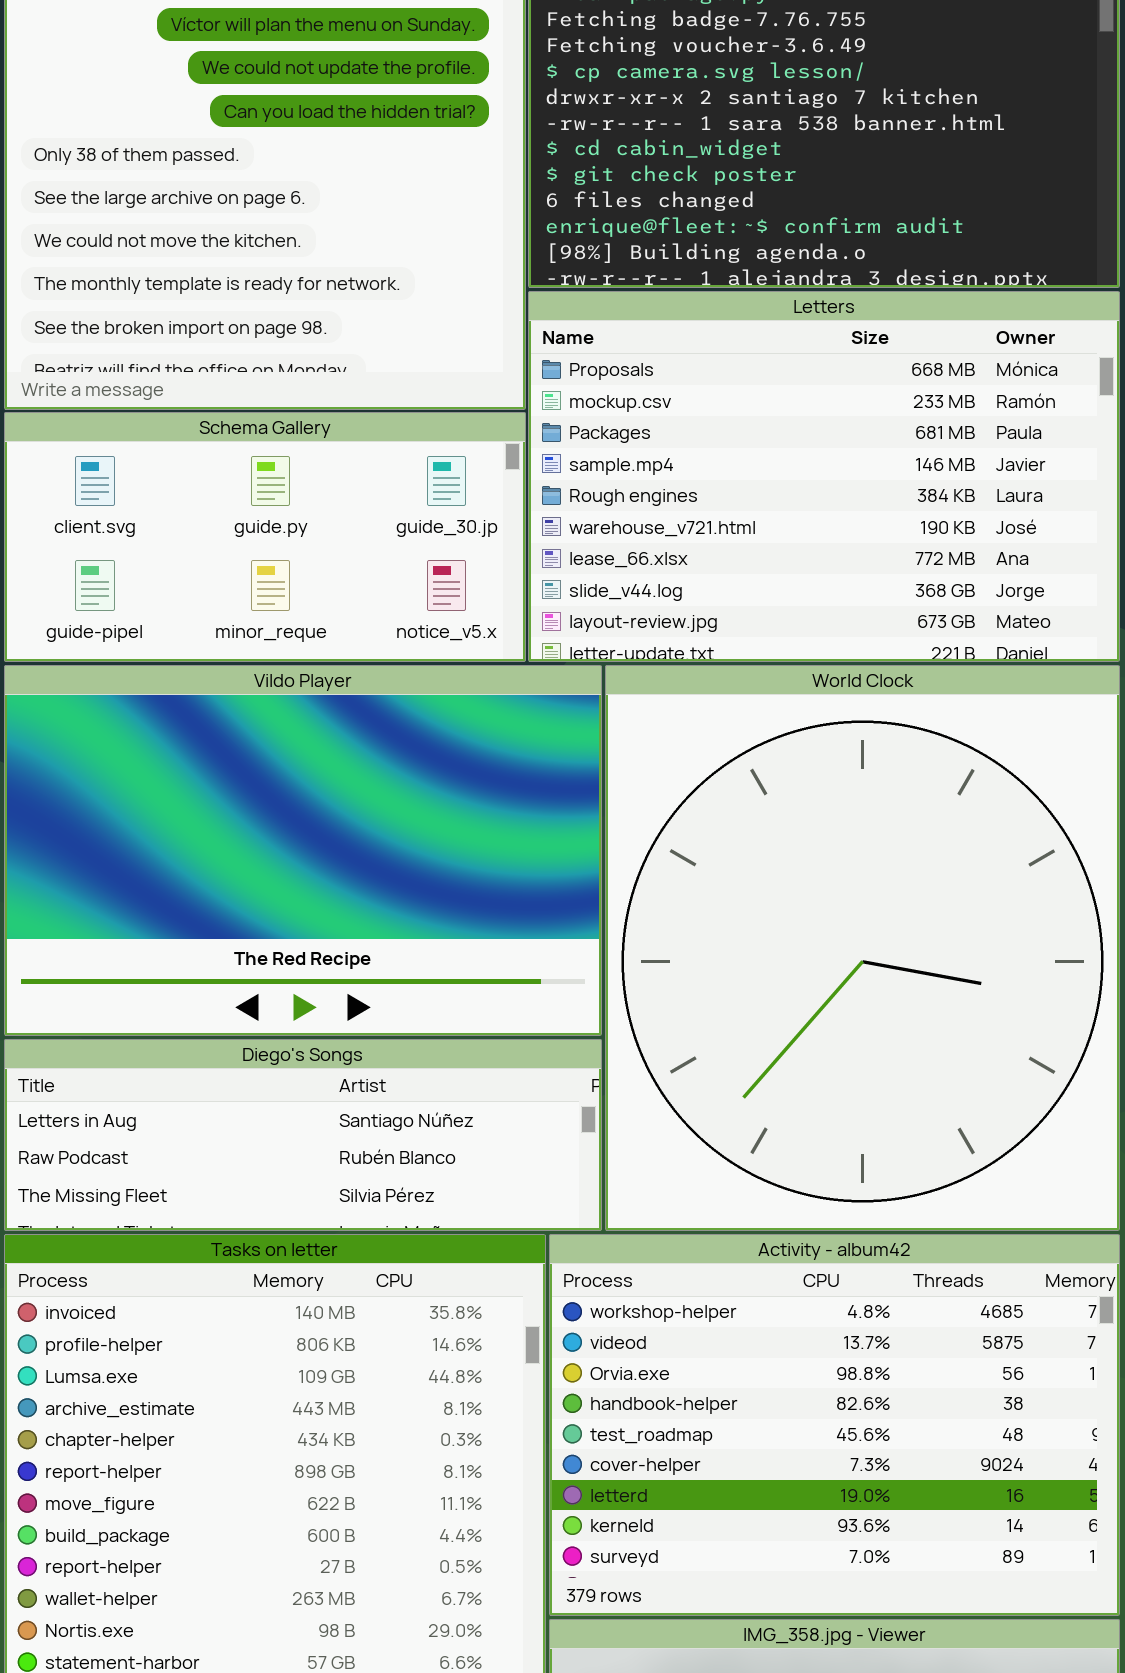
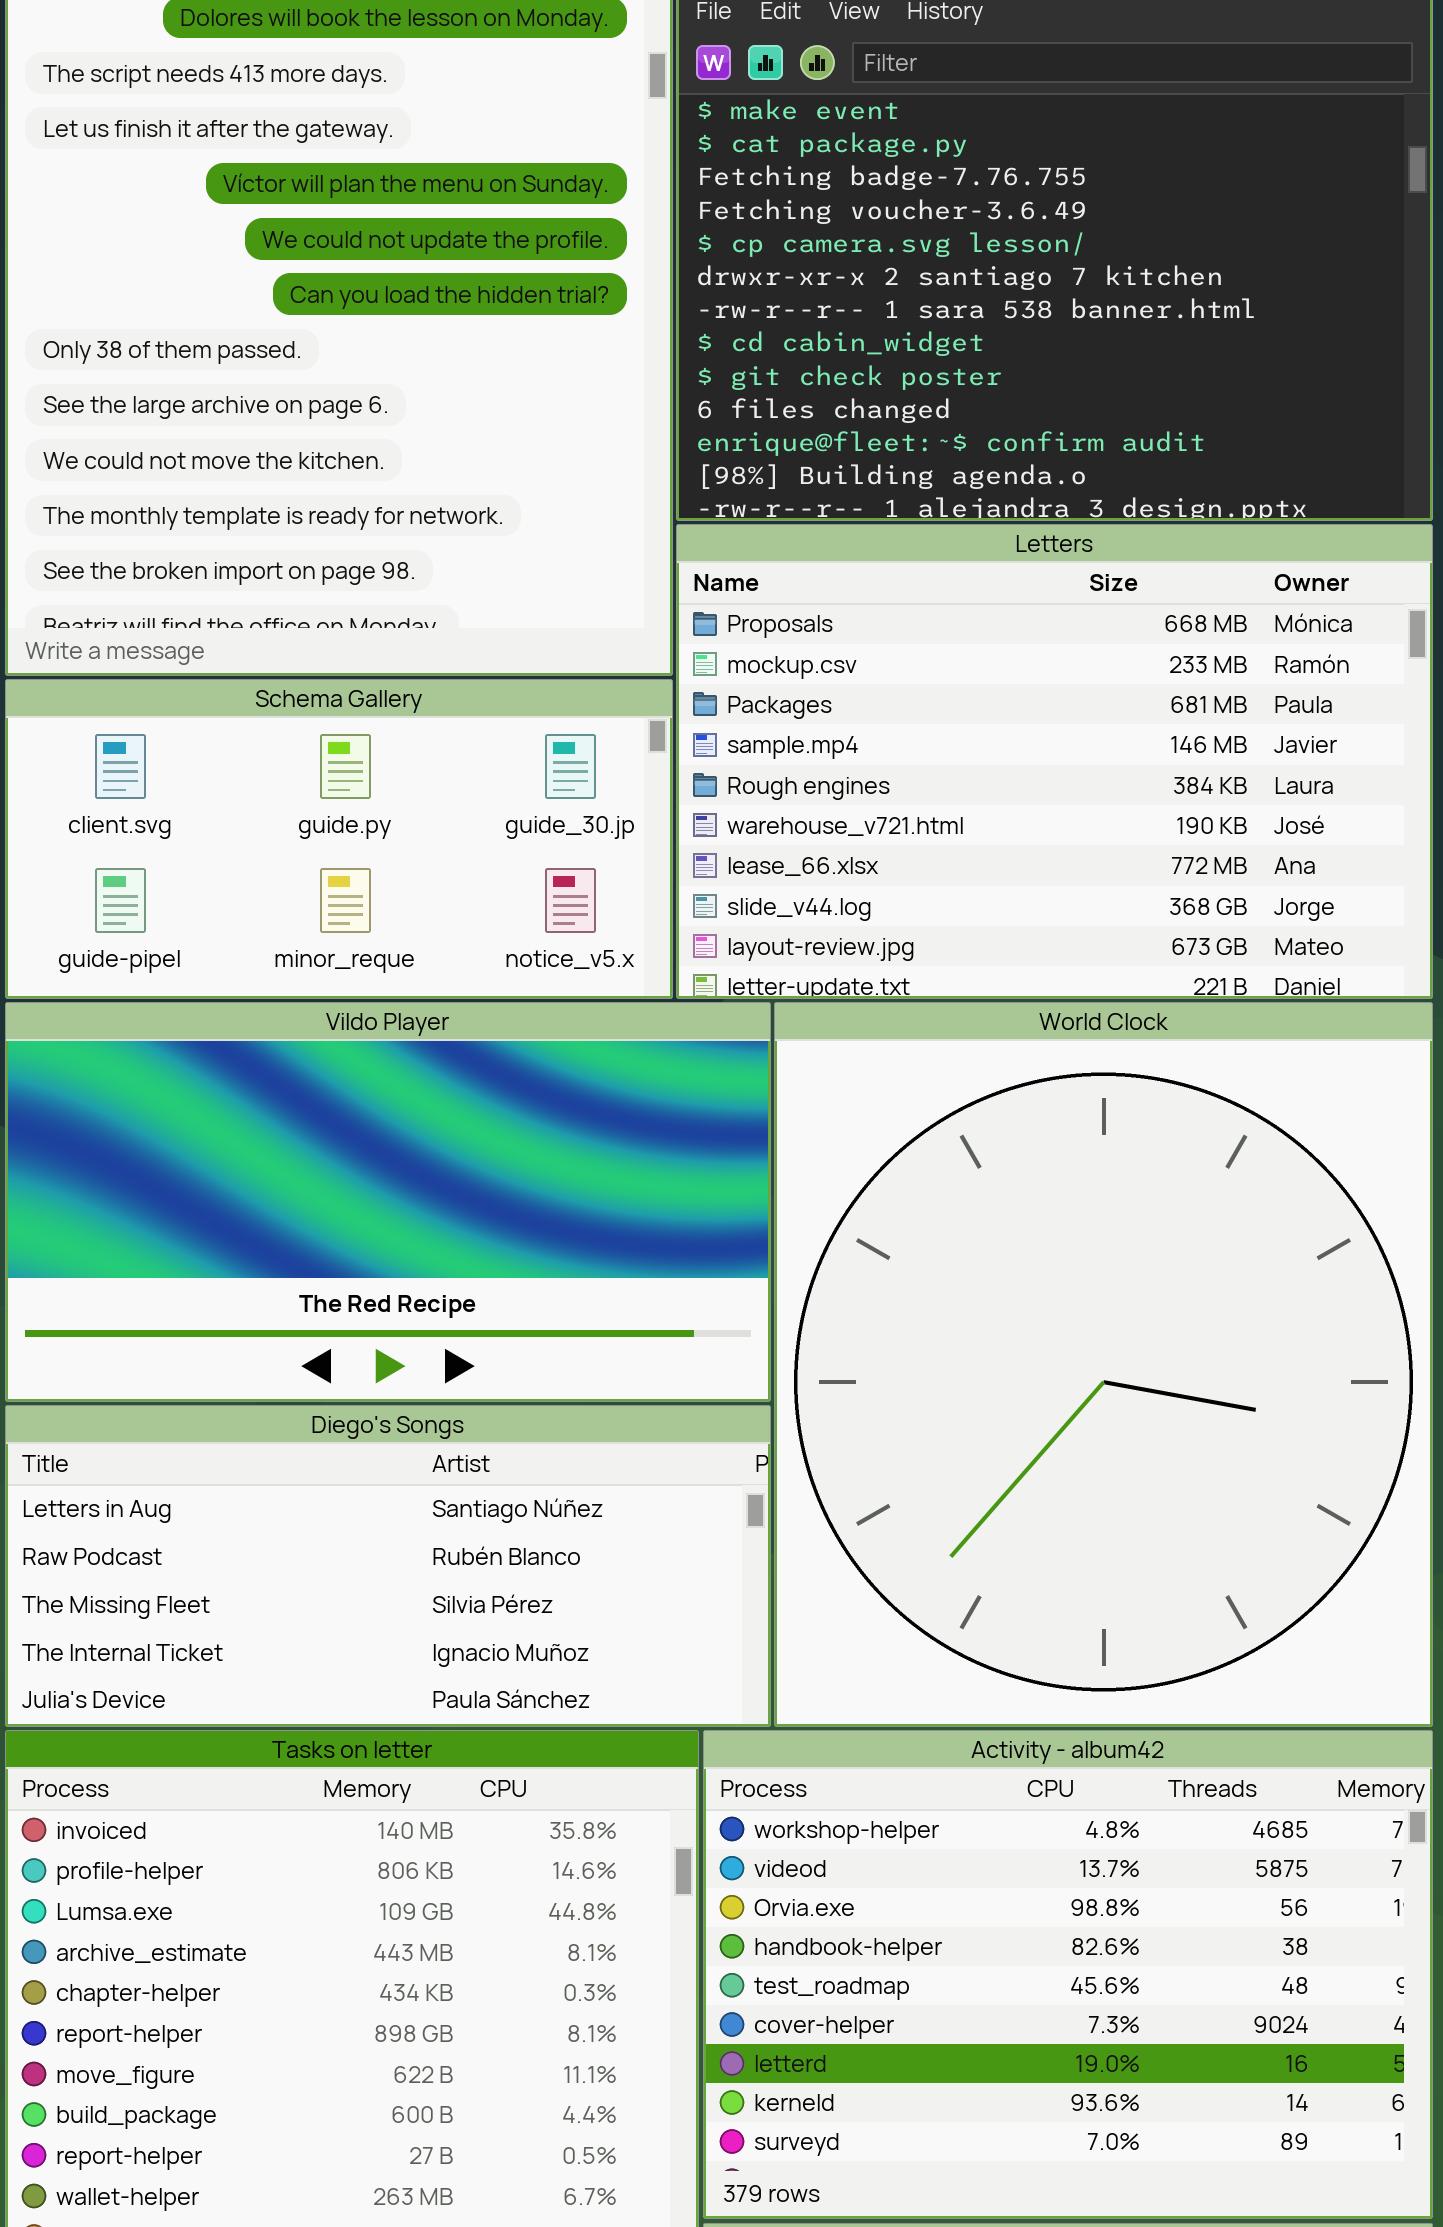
Vildo Player: [4,665,602,1036] -> [5,1002,771,1402], resized
Diego's Songs: [4,1039,602,1231] -> [5,1405,771,1727], resized

